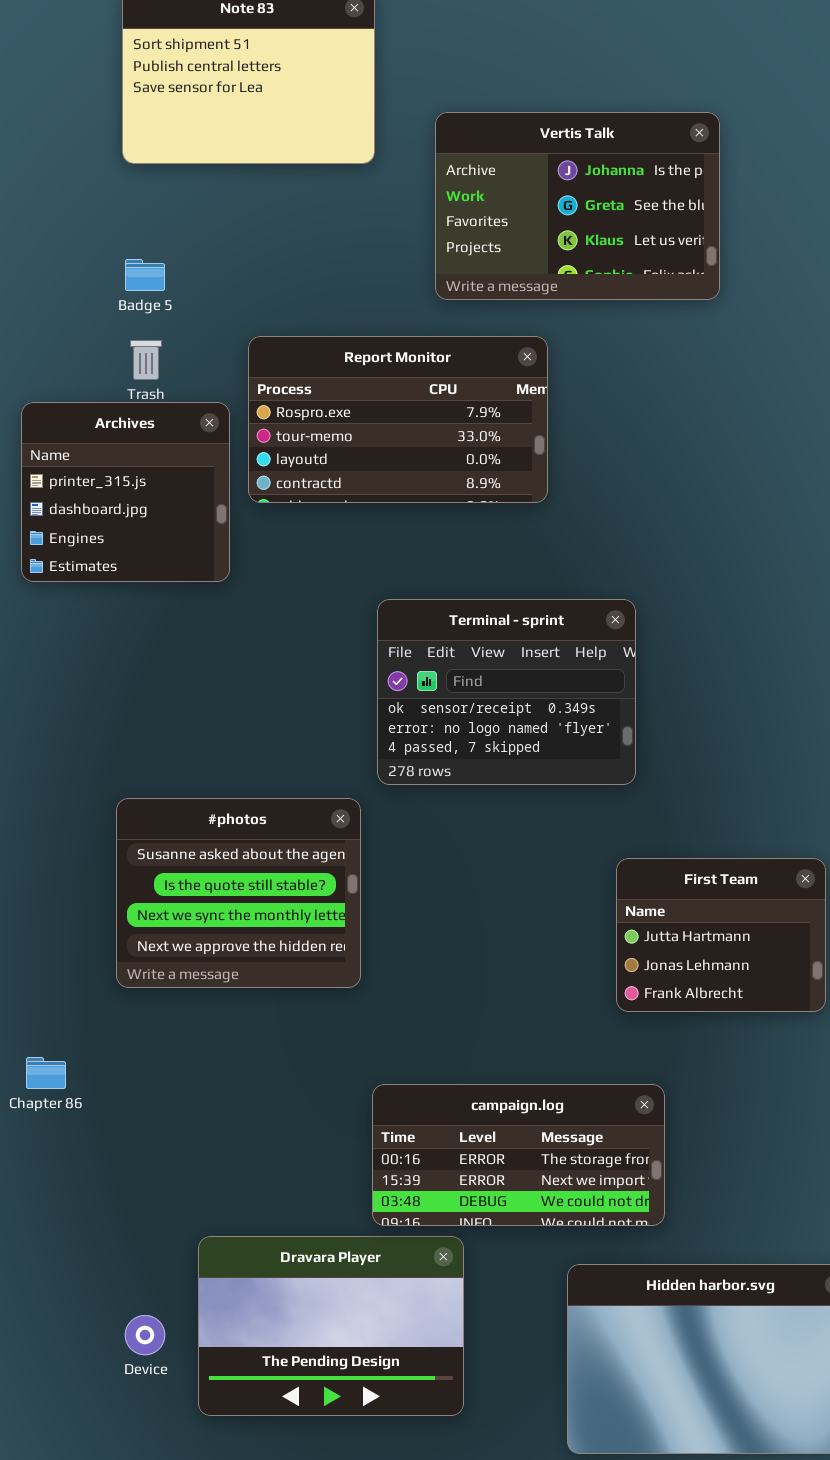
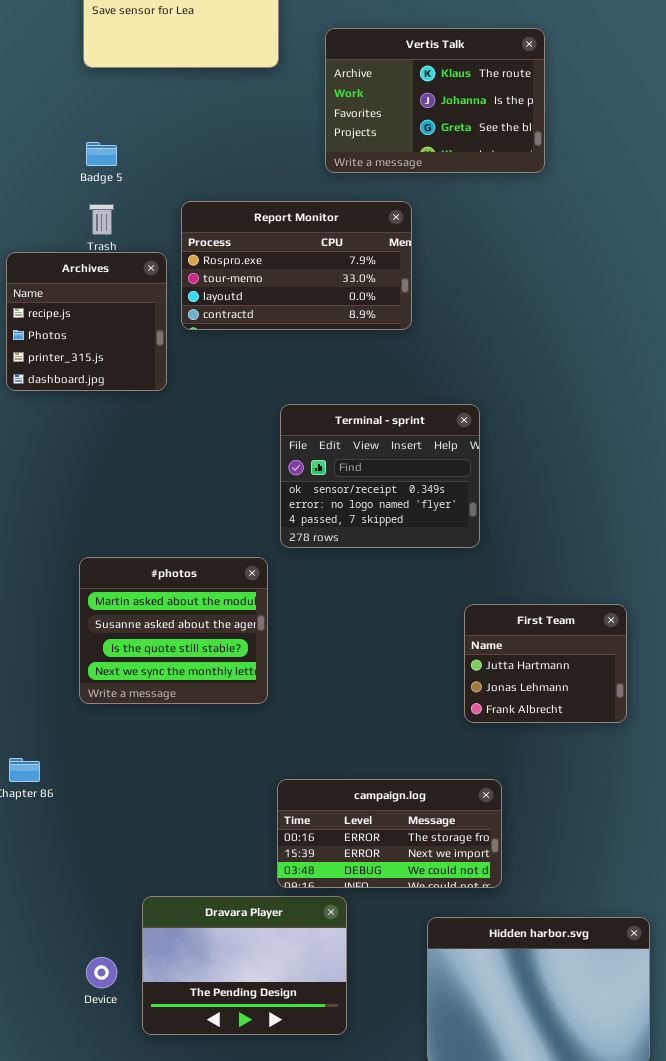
Vertis Talk: [435,112,720,300] -> [325,28,545,173], scrolled up 1 row
Archives: [21,402,230,582] -> [6,252,167,391], scrolled up 2 rows
#photos: [116,798,361,988] -> [79,557,268,704], scrolled up 1 row

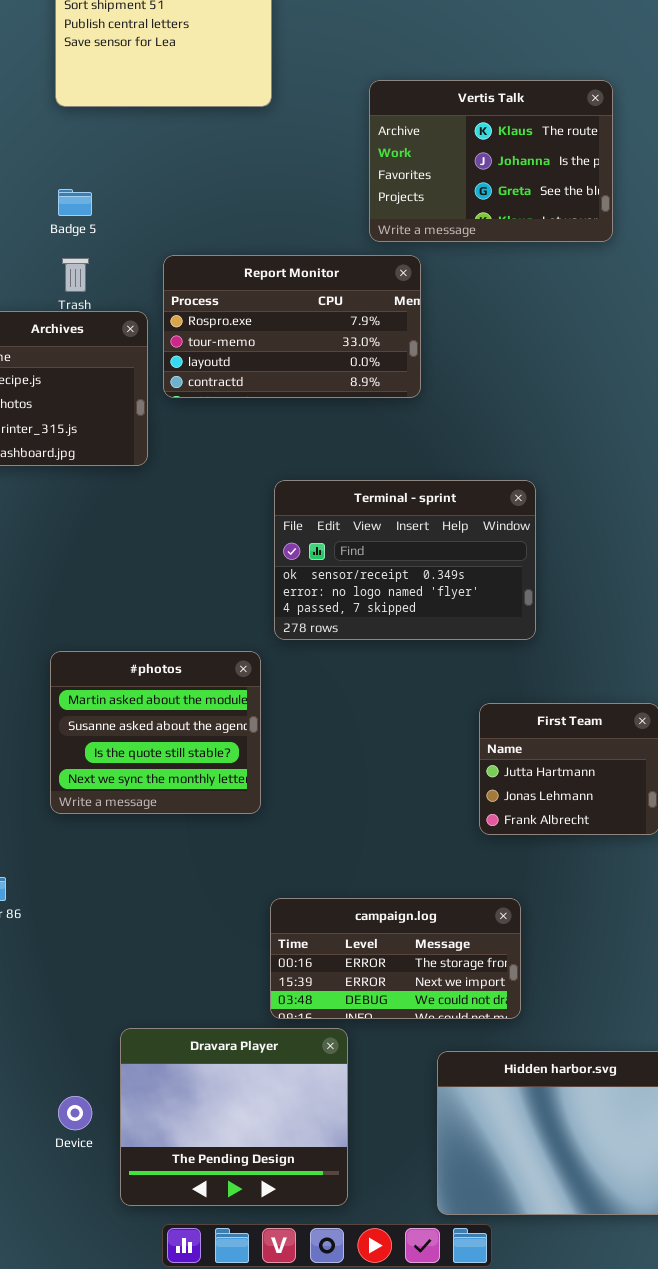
Vertis Talk: [325,28,545,173] -> [369,80,613,242], moved
Terminal - sprint: [280,404,480,548] -> [274,480,536,640], resized
Dravara Player: [142,896,347,1035] -> [120,1028,348,1206], resized

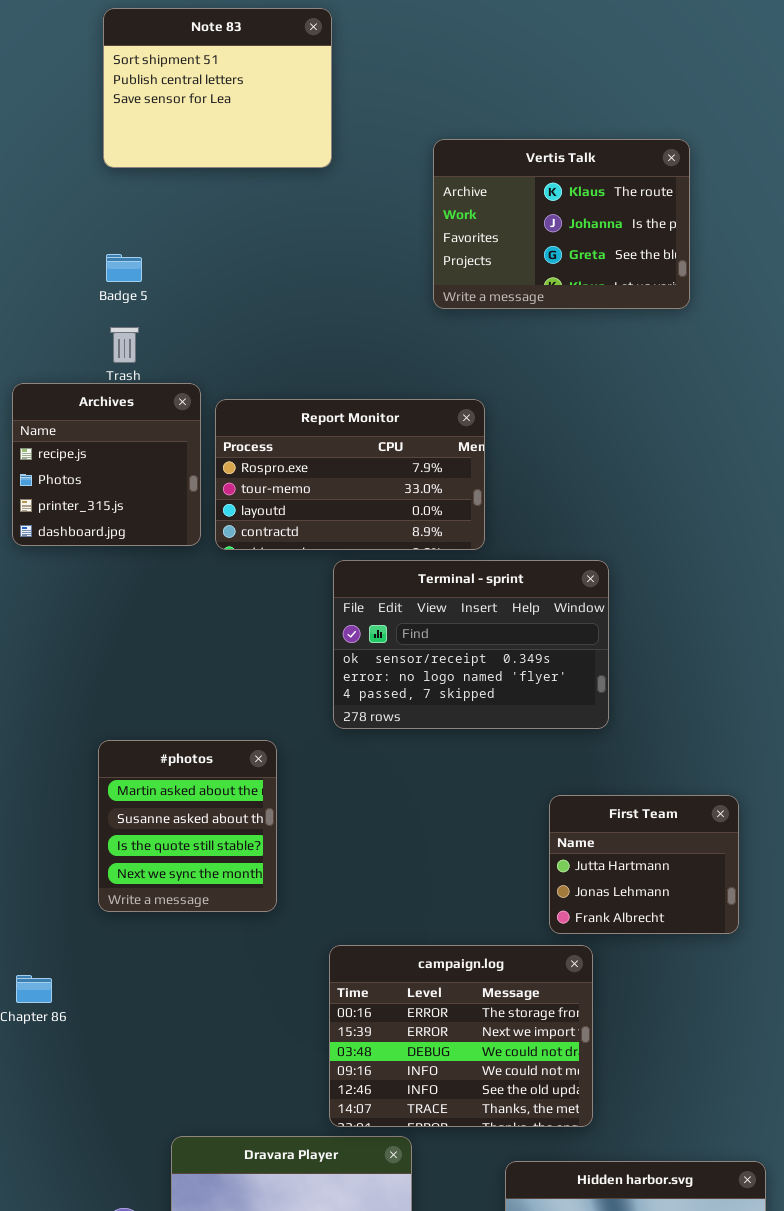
Report Monitor: [163,255,421,398] -> [215,399,485,550], moved
#photos: [50,651,261,814] -> [98,740,277,912], resized
campaign.log: [270,898,521,1019] -> [329,945,593,1127], resized

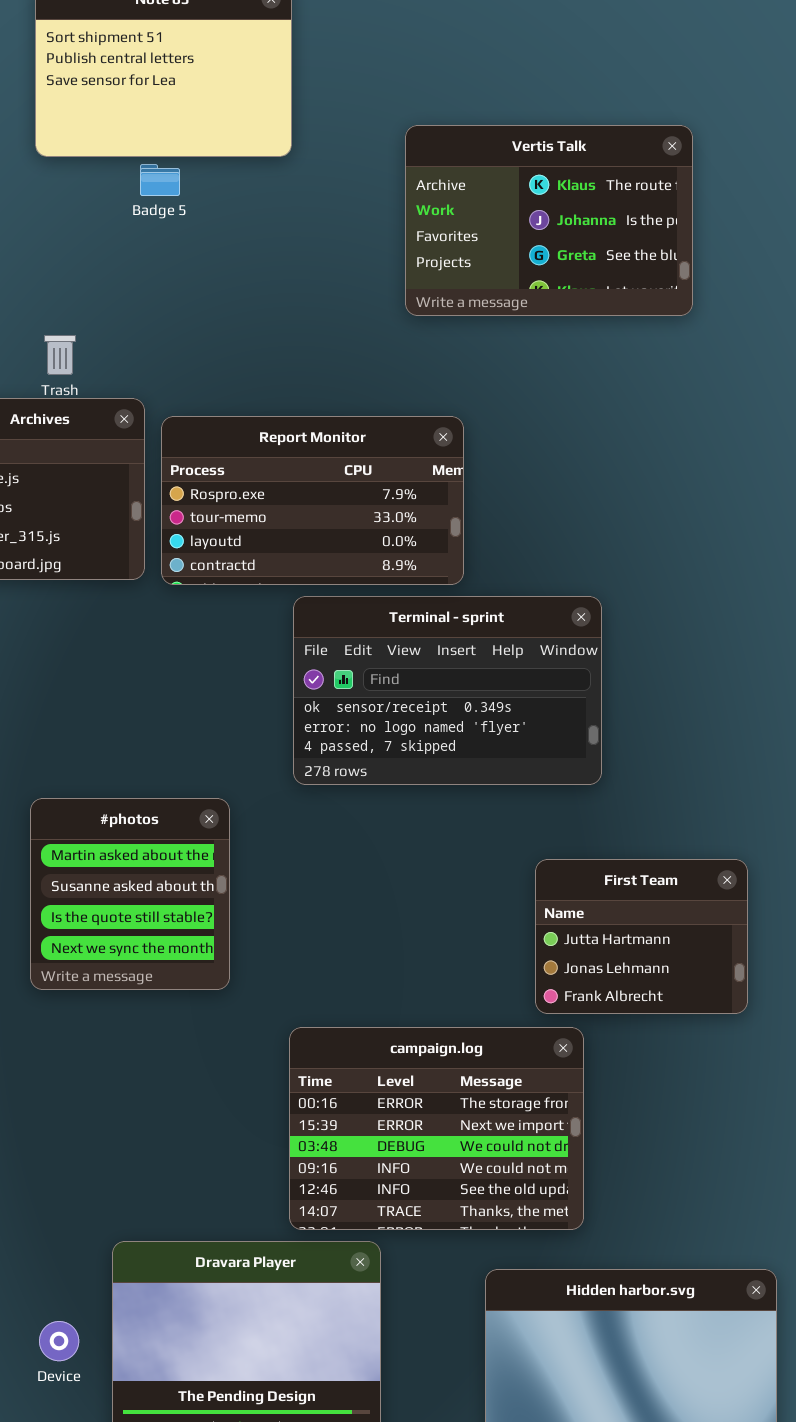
Badge 5: [106,254,142,282] -> [140,164,180,196], moved

